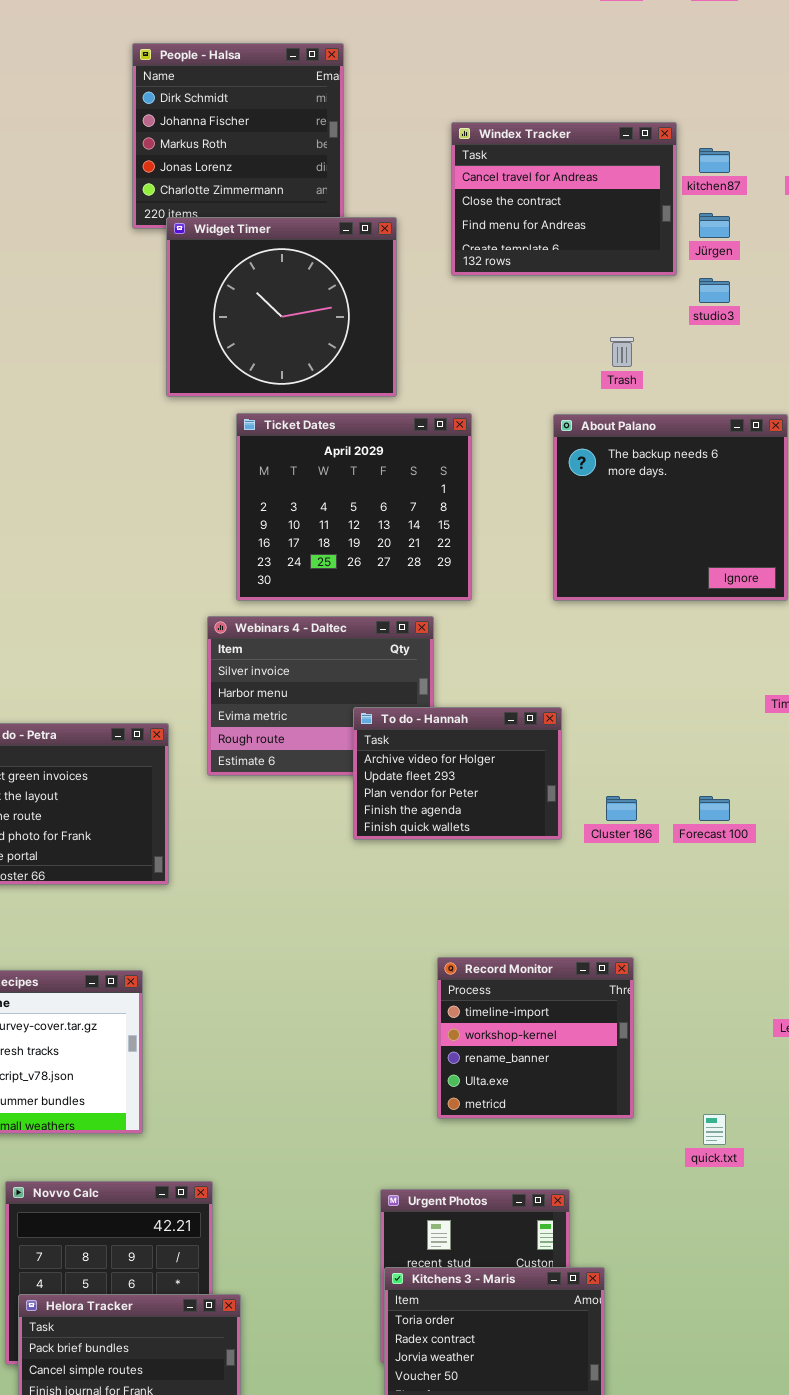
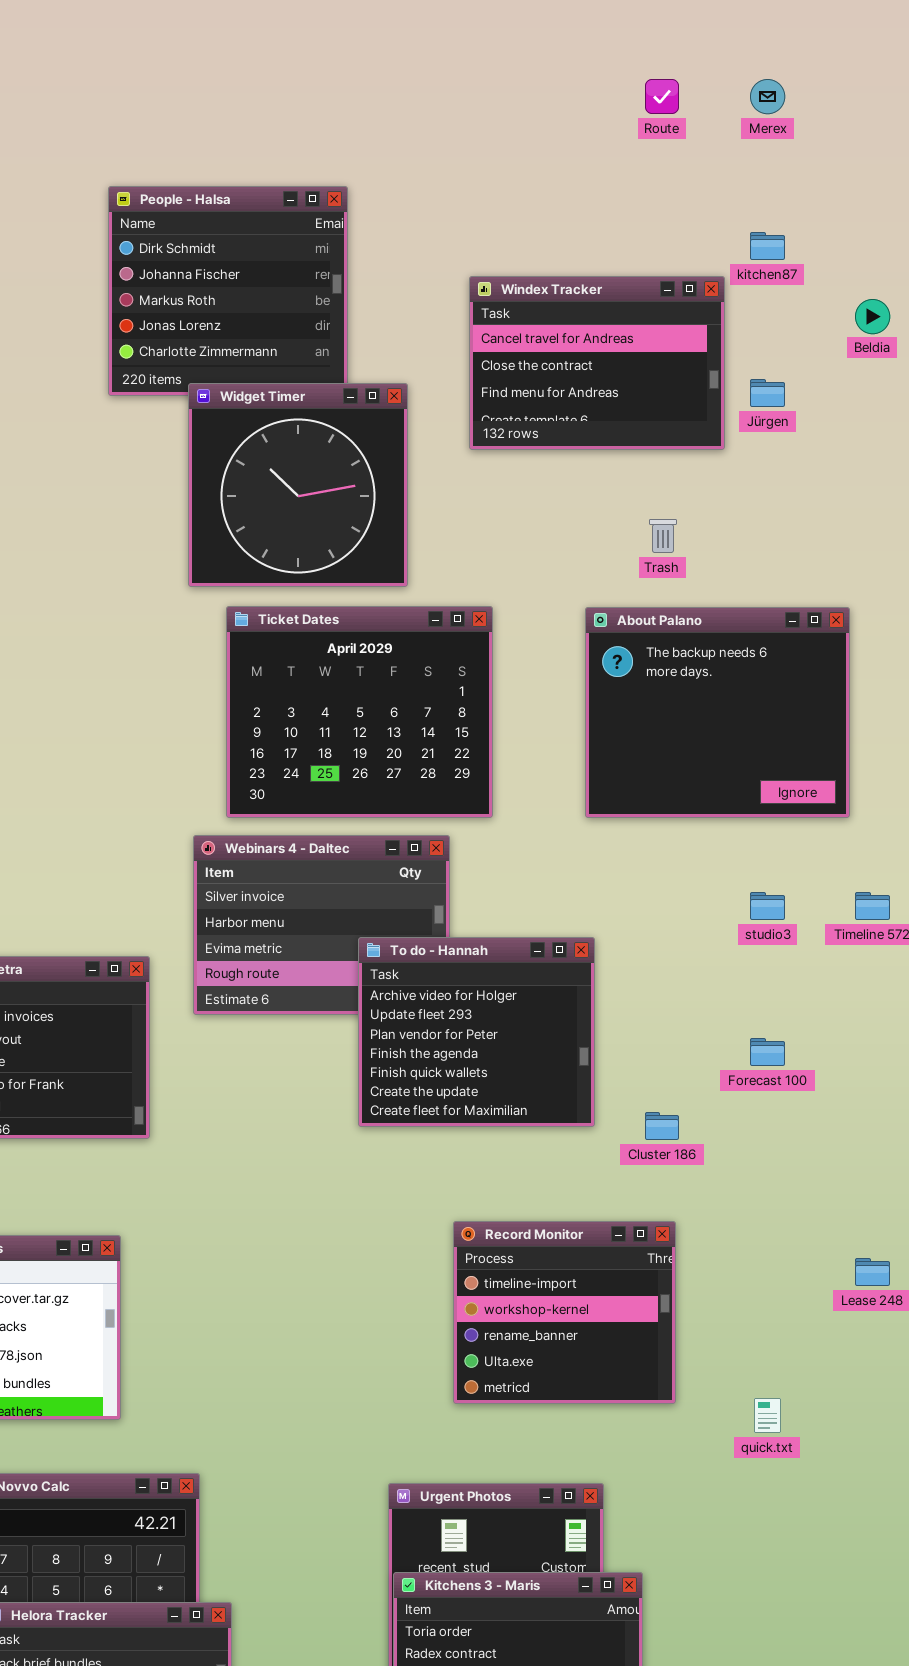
kitchen87: [699,148,730,173] -> [750,232,785,260], moved
Widget Timer: [166,217,397,397] -> [188,383,408,587], resized
studio3: [699,278,730,303] -> [750,892,785,920], moved
To do - Hannah: [353,707,562,840] -> [358,937,595,1127], resized
Cluster 186: [606,796,637,821] -> [645,1112,679,1140], moved

